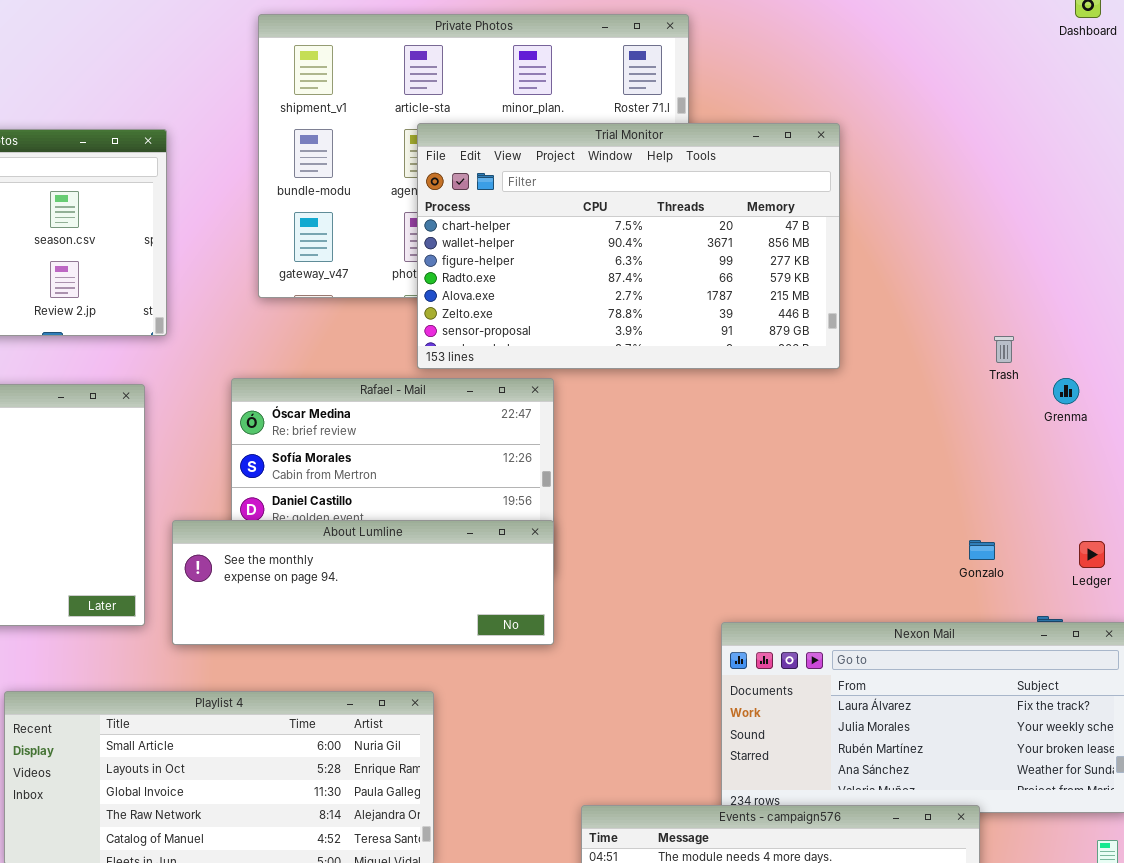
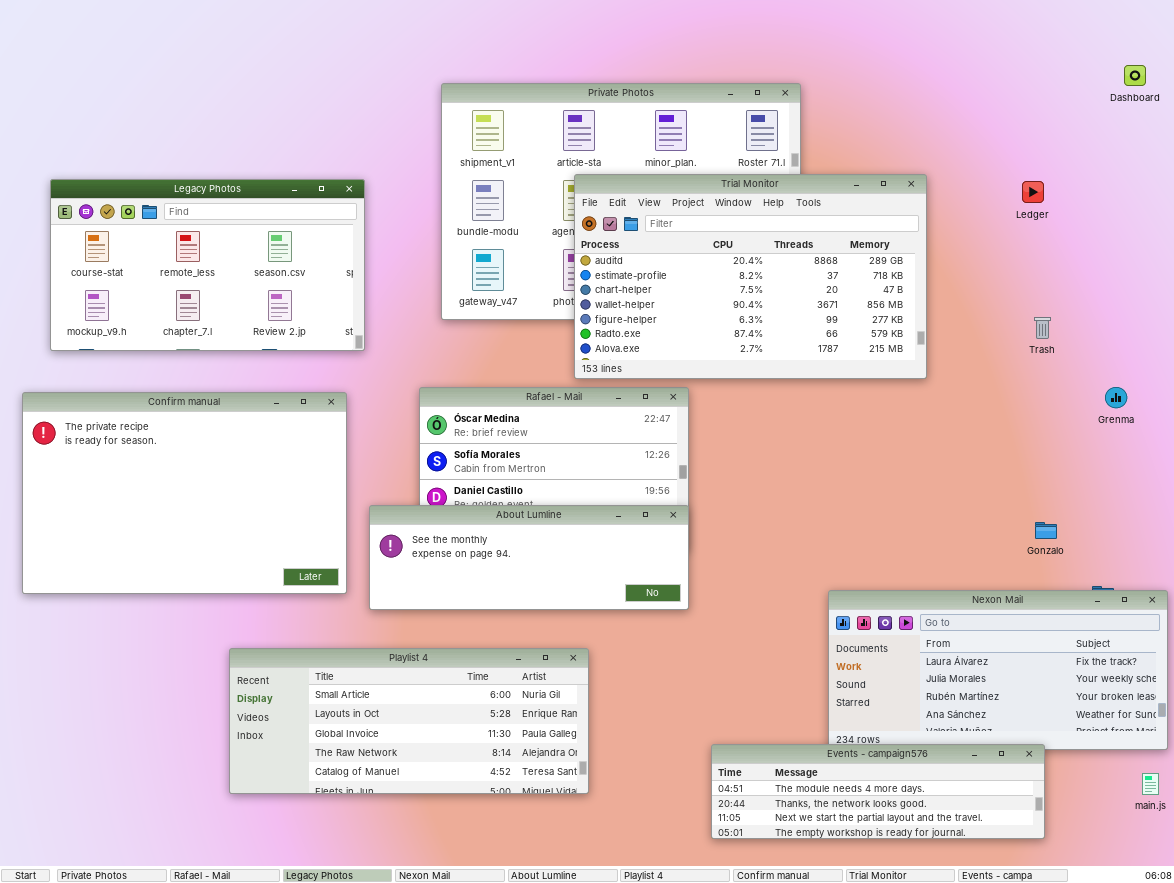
Trial Monitor: [417,123,840,369] -> [574,174,927,379], scrolled up 2 rows
Trash: [994,336,1014,363] -> [1034,317,1051,339], moved
Ledger: [1079,541,1105,568] -> [1022,181,1044,203], moved

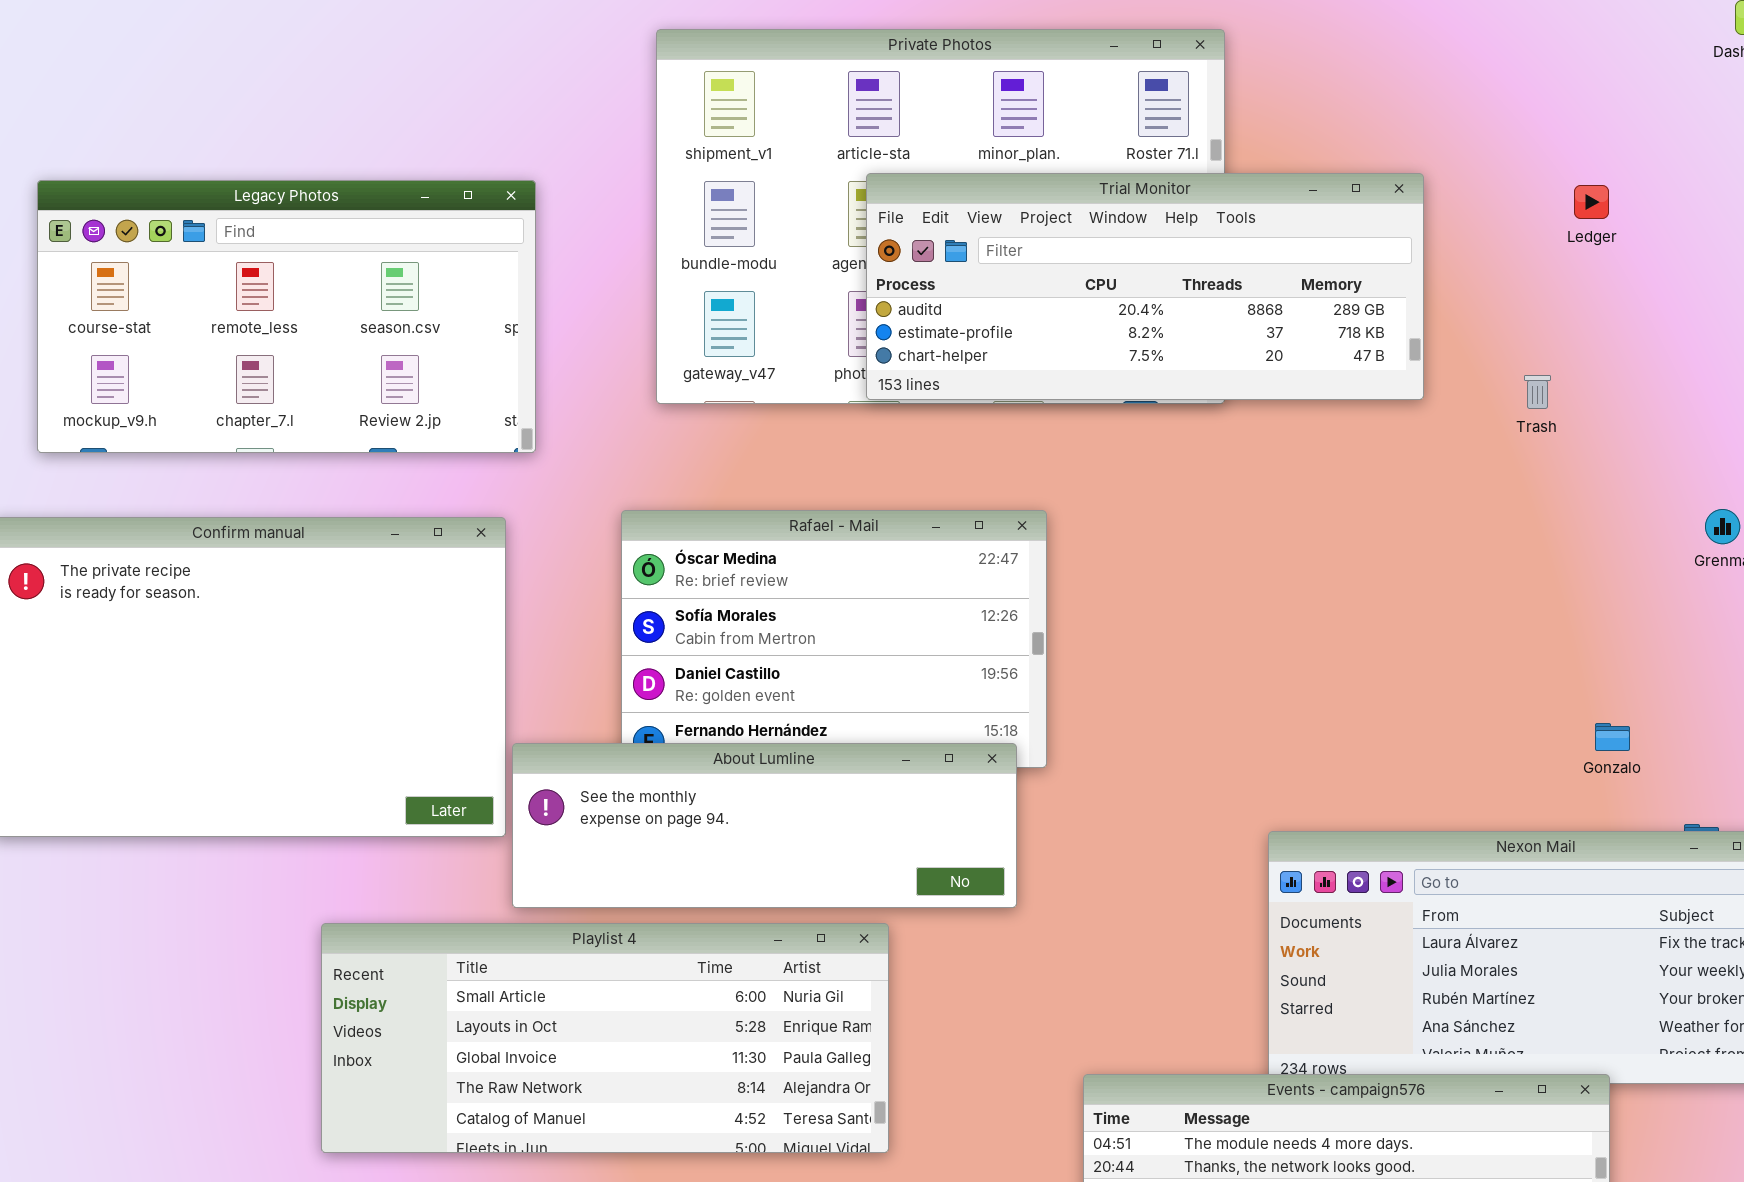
Trial Monitor: [574,174,927,379] -> [866,173,1424,400], resized
Trash: [1034,317,1051,339] -> [1524,375,1551,409], moved
About Lumline: [369,505,689,610] -> [512,743,1017,908], moved

